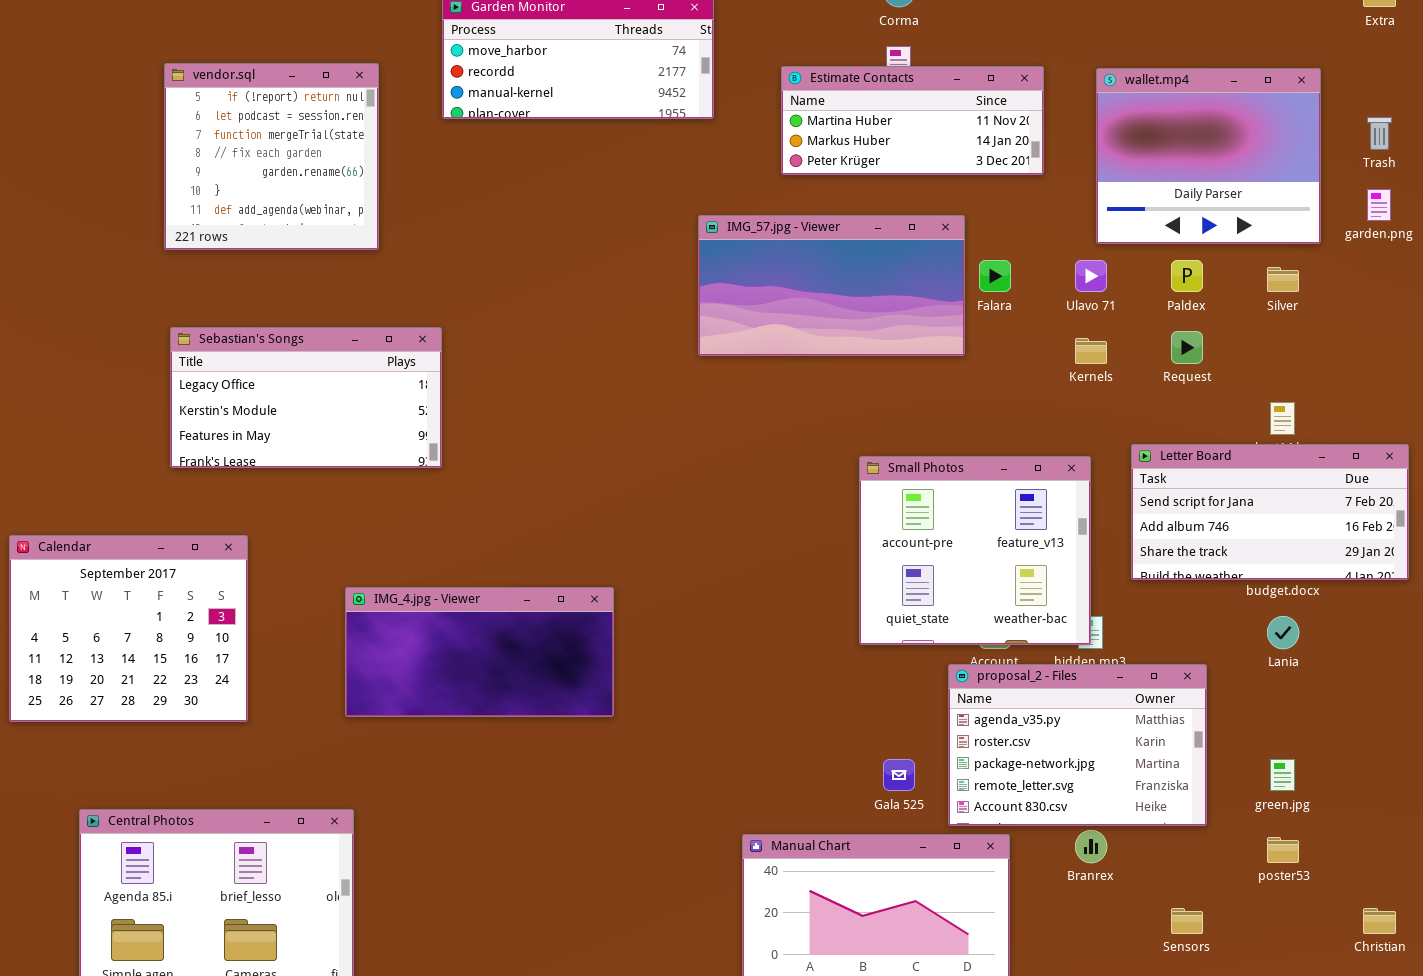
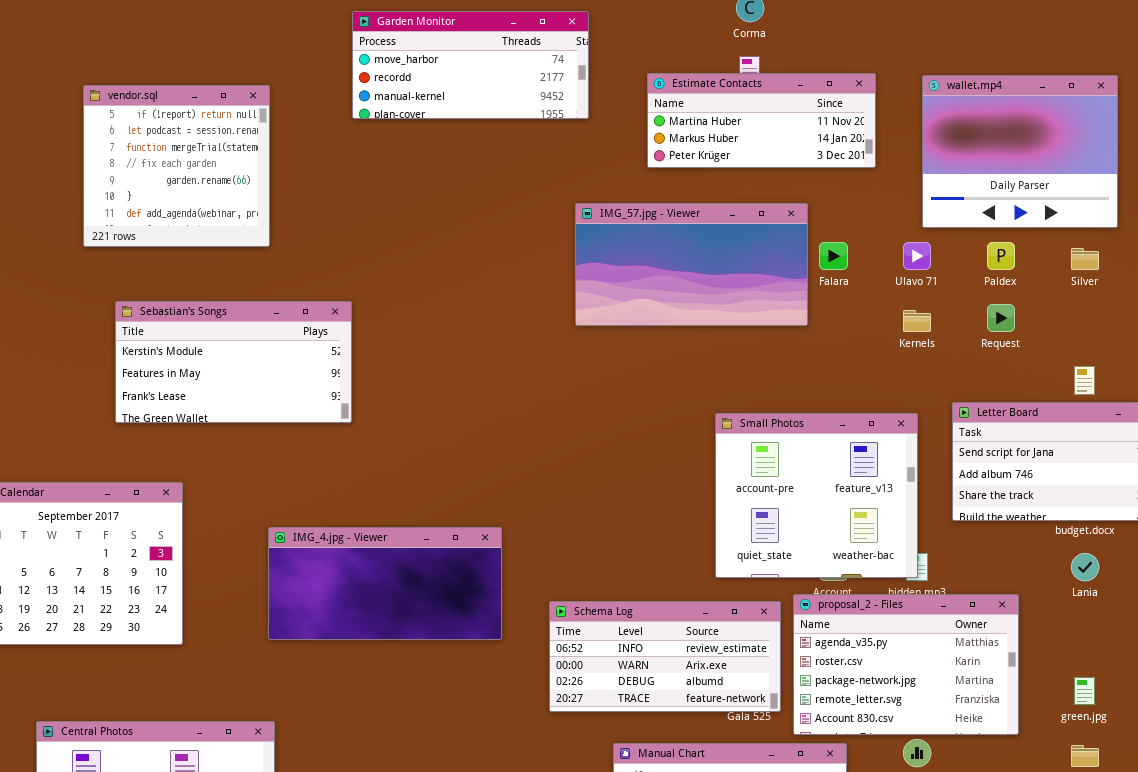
vendor.sql: [164,63,379,250] -> [83,85,270,247], moved
Sebastian's Songs: [170,327,442,468] -> [115,301,352,423], scrolled down 1 row
Schema Log: none -> [549,601,781,712], opened

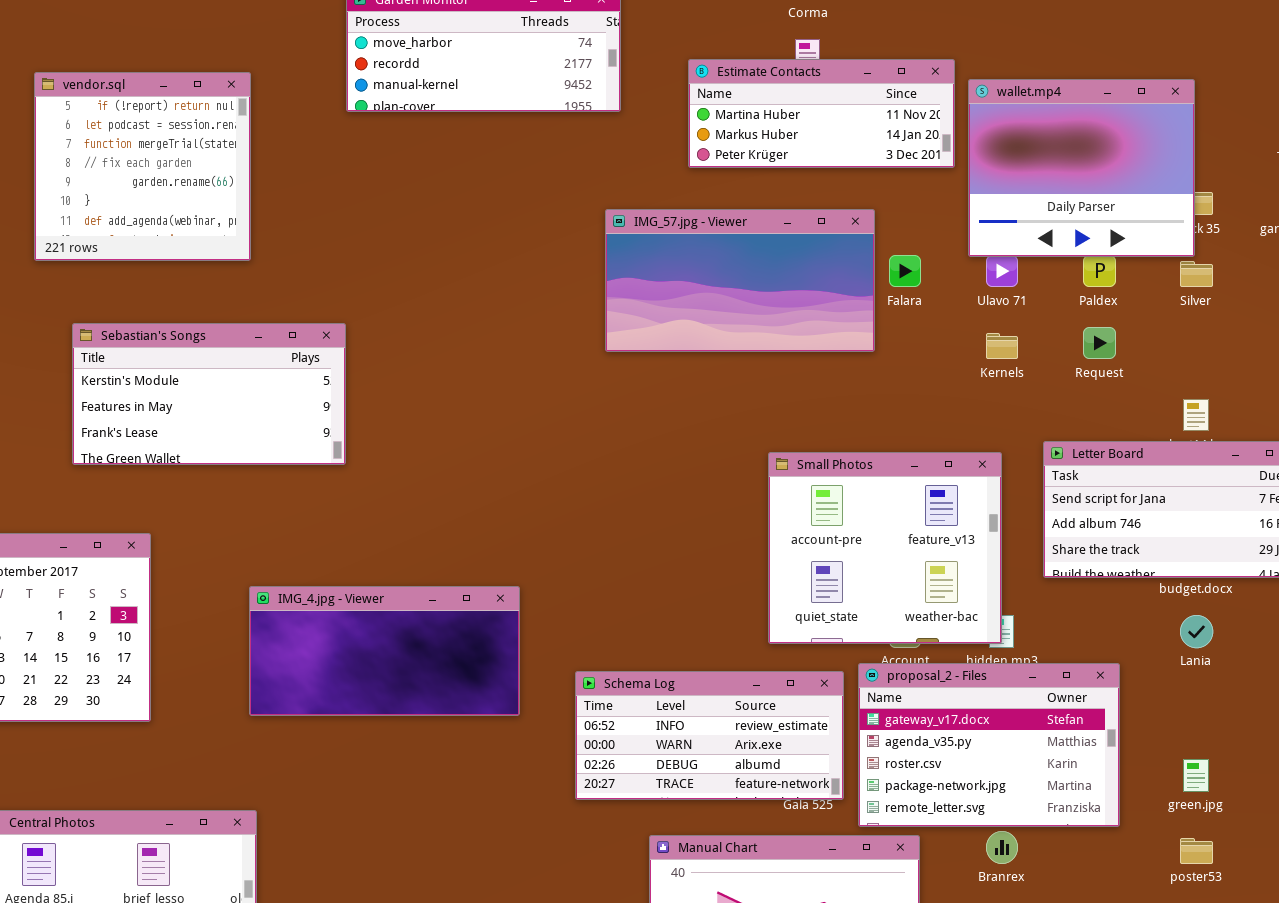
wallet.mp4: [922,75,1118,228] -> [968,79,1195,257], moved
proposal_2 - Files: [793,594,1019,735] -> [858,663,1120,827], scrolled up 1 row

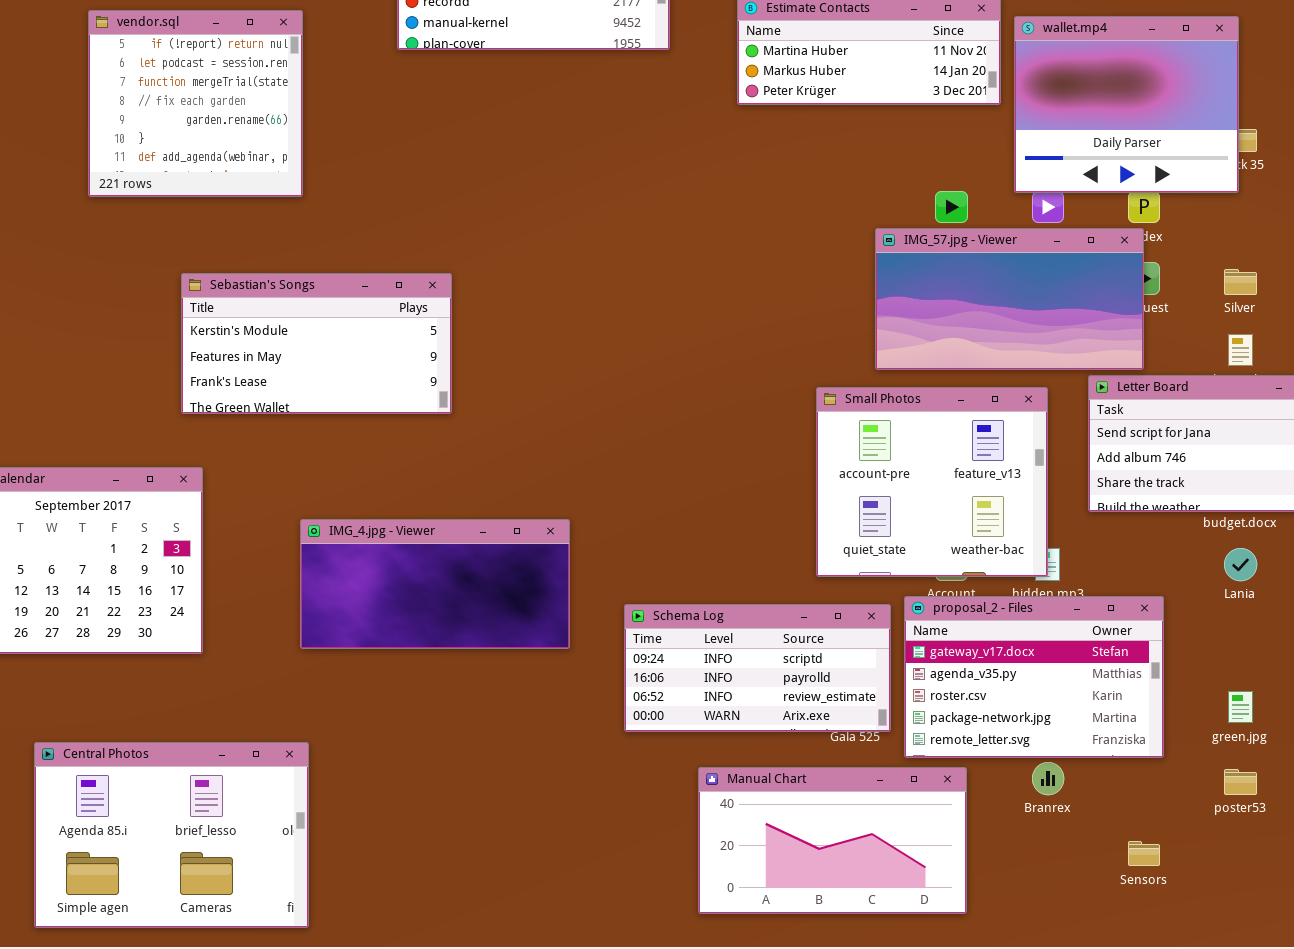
IMG_57.jpg - Viewer: [605,209,875,352] -> [875,228,1144,370], moved
Silver: [1180,261,1213,287] -> [1224,269,1257,295], moved
Sebastian's Songs: [72,323,346,465] -> [181,273,452,414], moved
Schema Log: [575,671,844,800] -> [624,604,891,732], scrolled up 2 rows

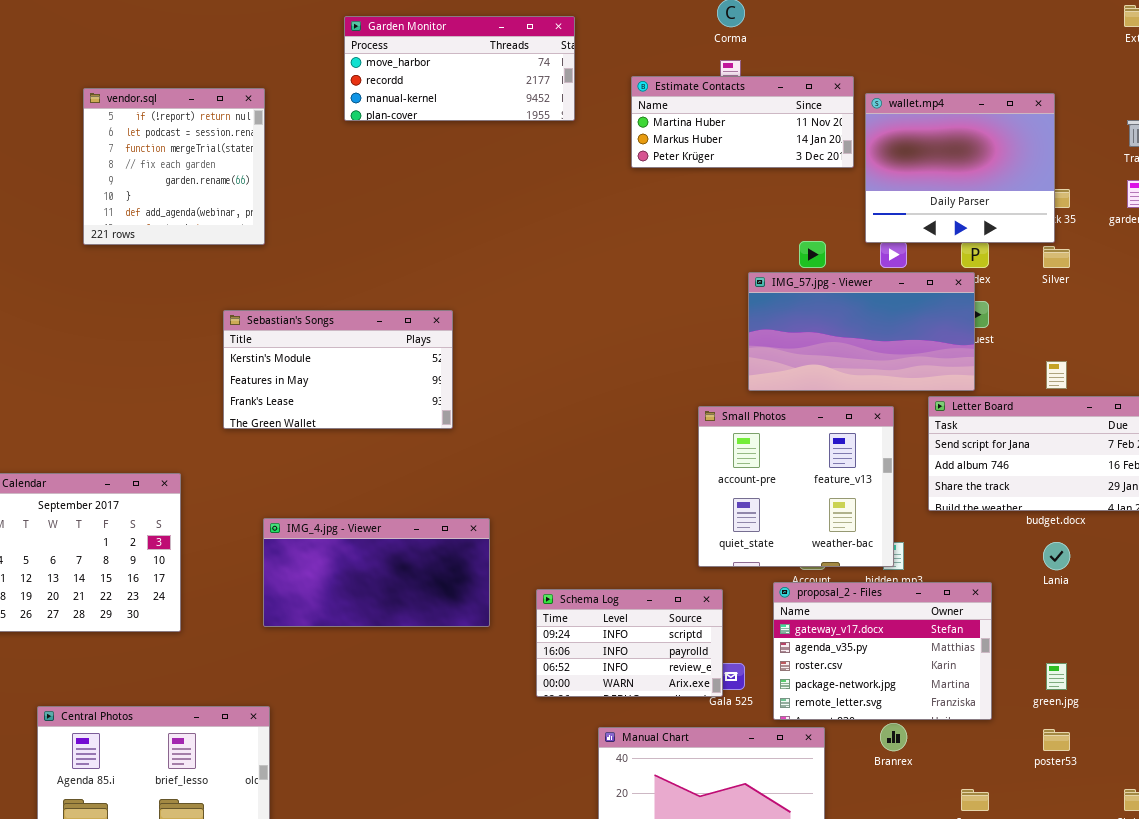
Silver: [1224,269,1257,295] -> [1043,246,1070,268], moved
Sebastian's Songs: [181,273,452,414] -> [223,310,453,429], moved
Schema Log: [624,604,891,732] -> [536,589,723,697], resized

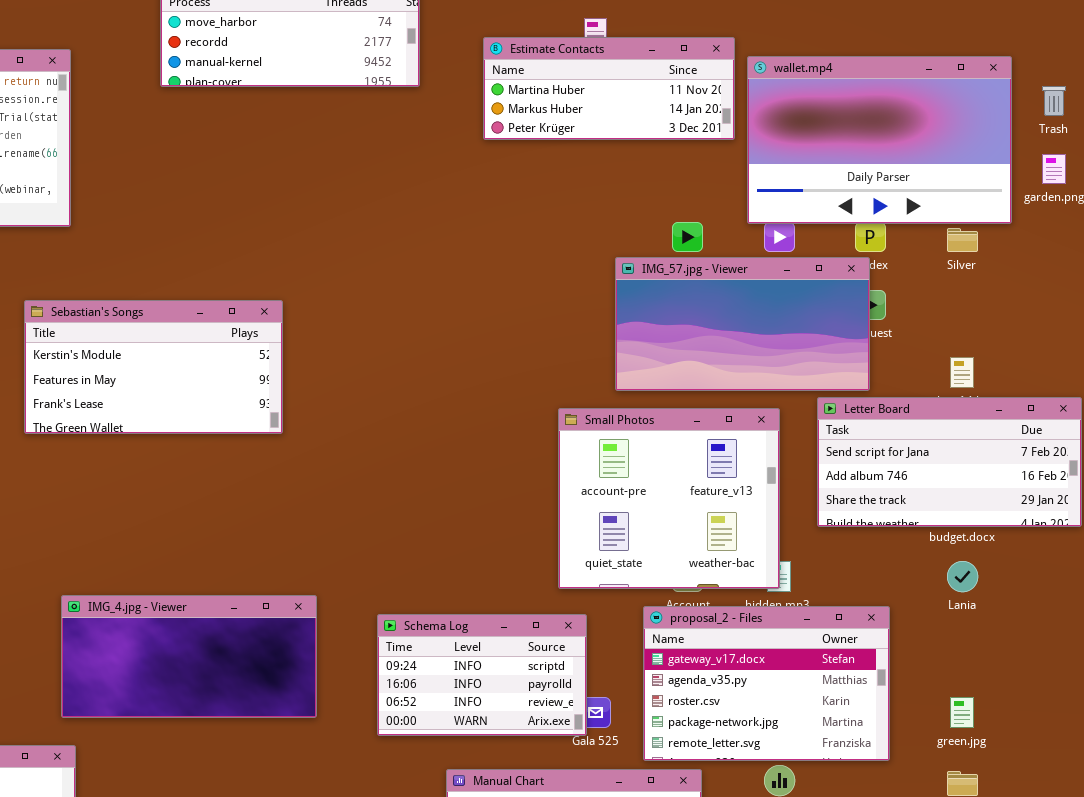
wallet.mp4: [865,93,1055,243] -> [747,56,1012,224], resized
IMG_4.jpg - Viewer: [263,518,490,627] -> [61,595,317,718], moved

